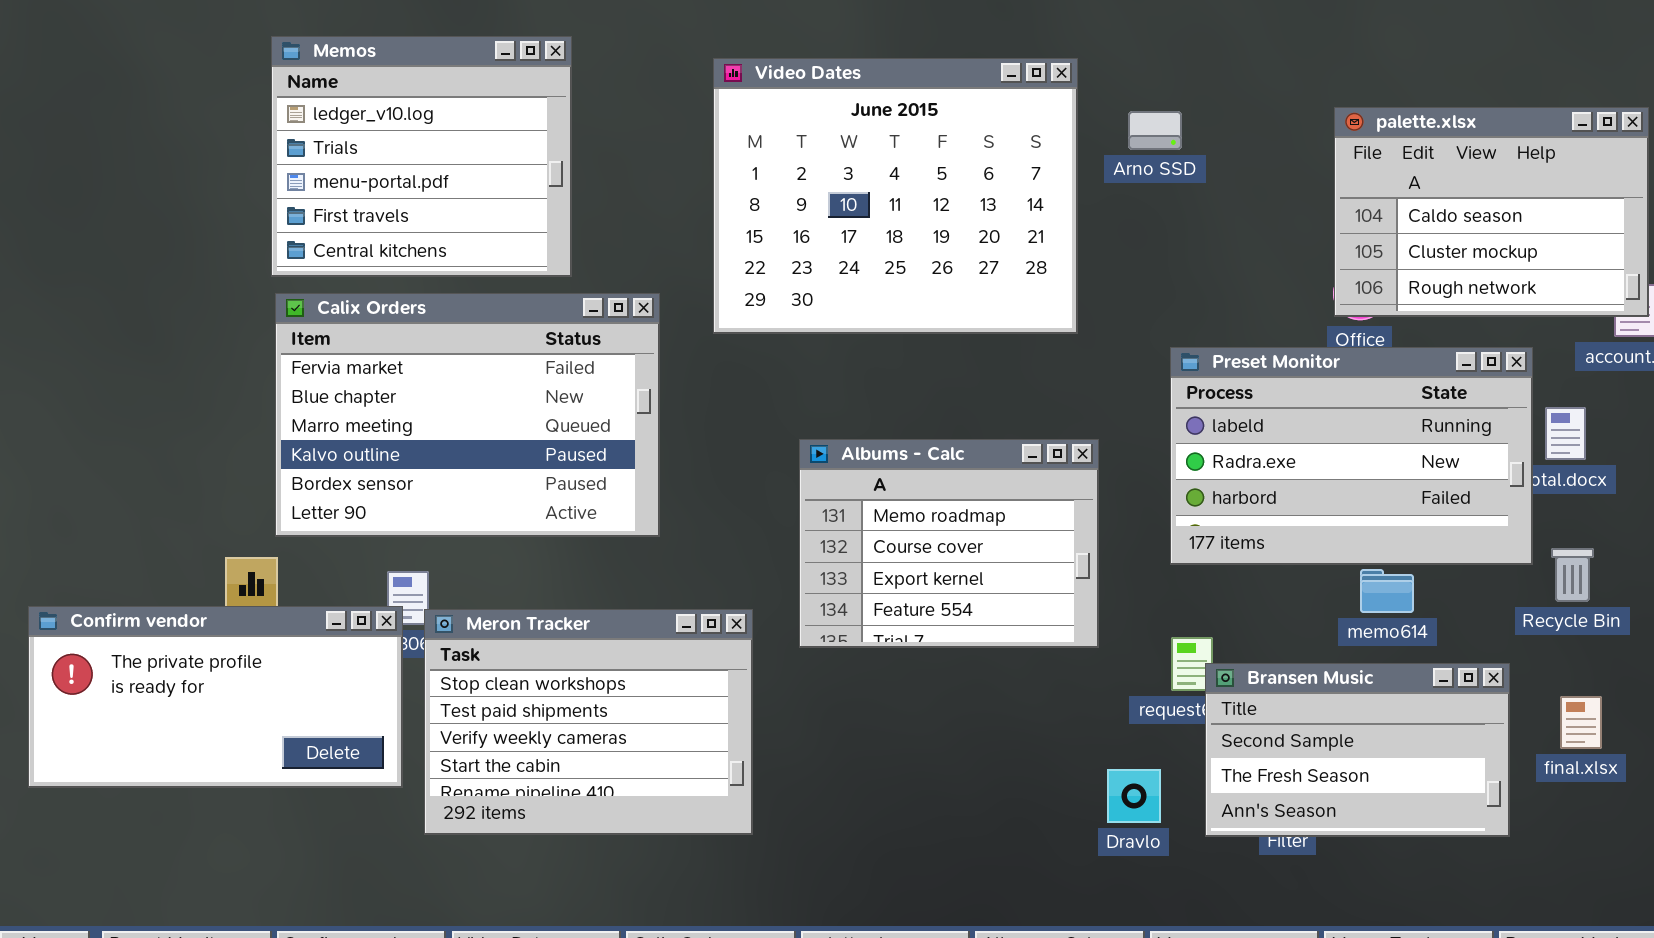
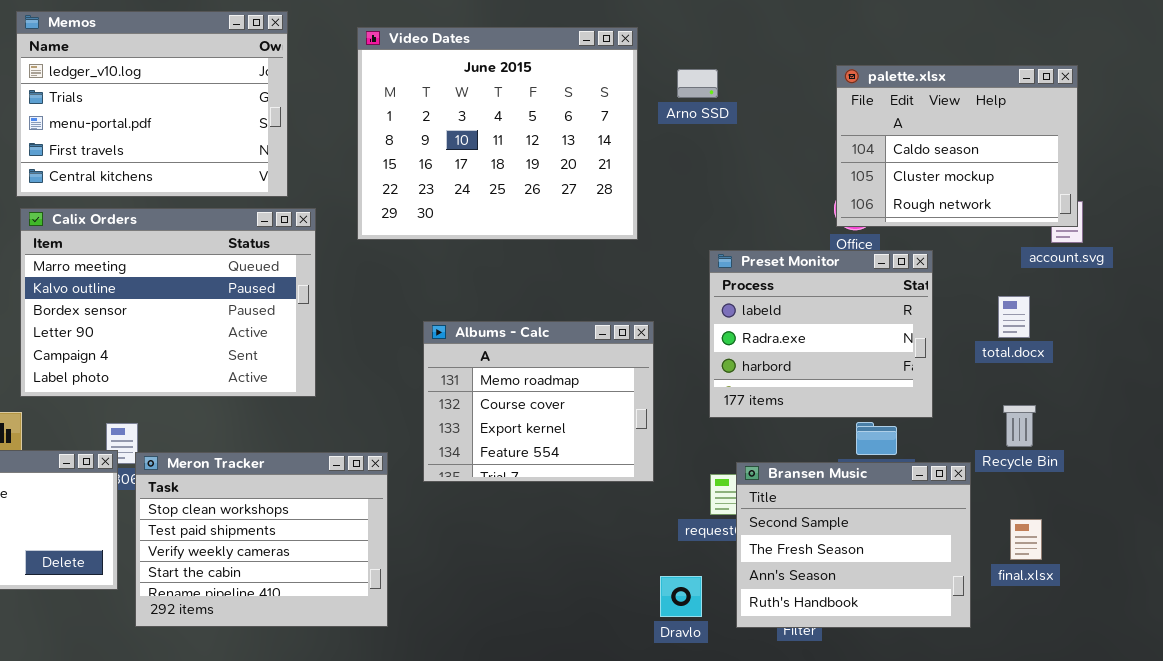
Memos: [271,36,572,277] -> [16,11,288,197], resized
Calix Orders: [275,293,660,537] -> [20,208,316,397], scrolled down 2 rows
Preset Monitor: [1170,347,1533,565] -> [709,250,933,418], resized
Bransen Music: [1205,663,1510,837] -> [736,462,971,628], resized

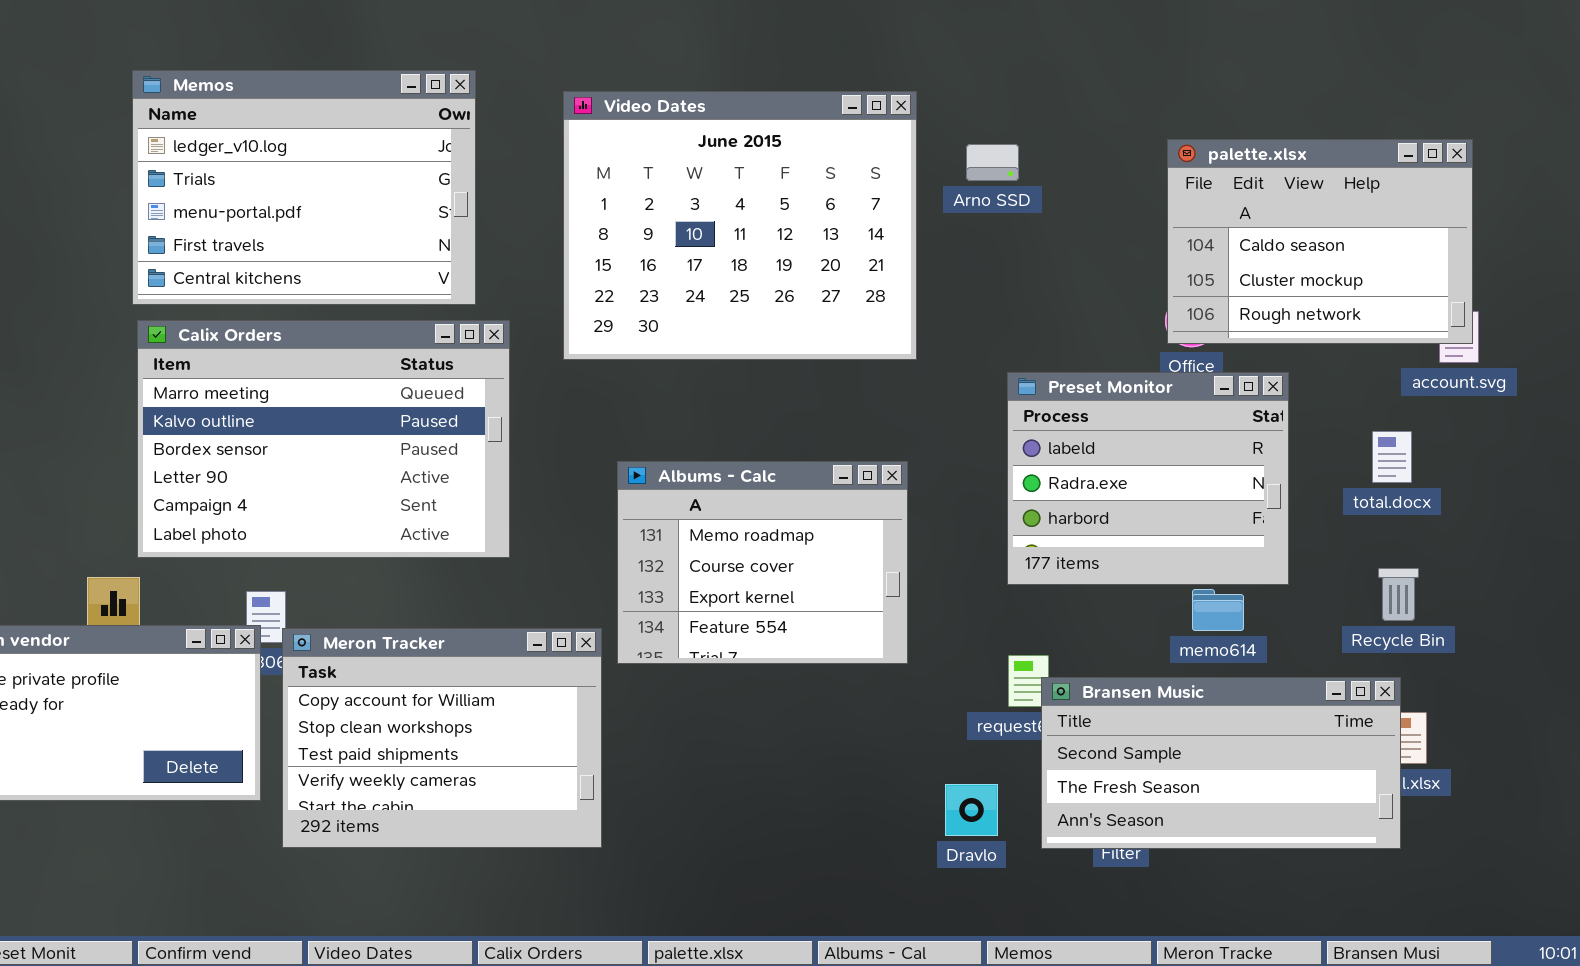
Albums - Calc: [423,321,654,482] -> [617,461,908,664], moved
Meron Tracker: [135,452,388,627] -> [282,628,602,848], scrolled up 1 row
Bransen Music: [736,462,971,628] -> [1041,677,1401,849], resized

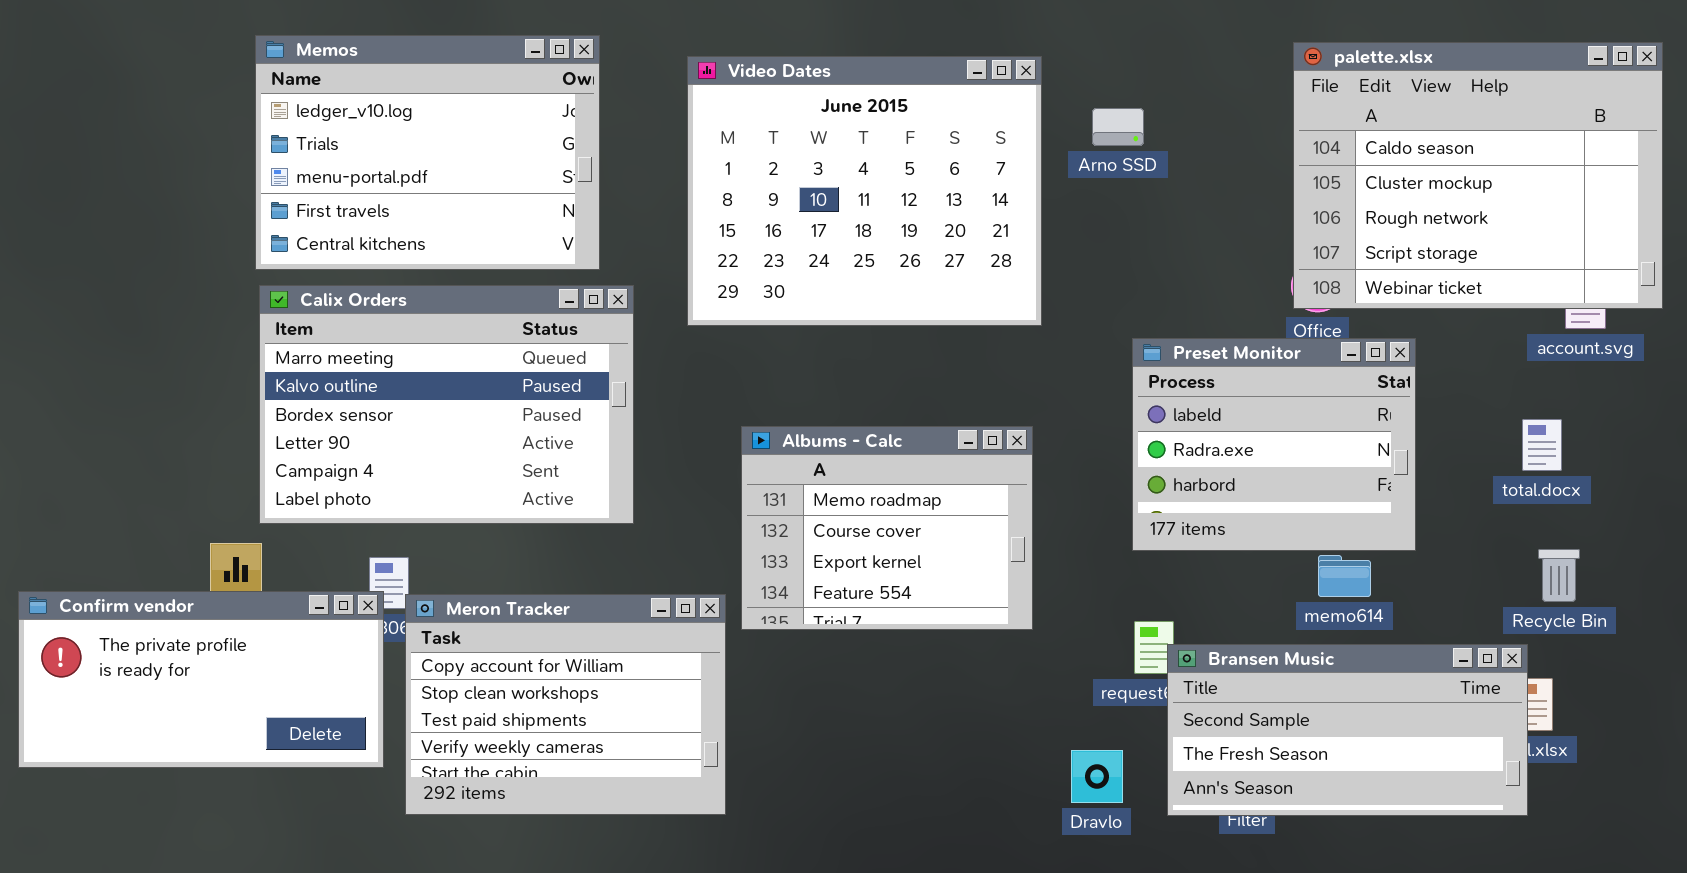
palette.xlsx: [1167,139,1473,344] -> [1293,42,1663,309], resized
total.docx: [1372,431,1412,483] -> [1522,419,1562,471], moved
Recycle Bin: [1378,568,1419,621] -> [1538,549,1580,602], moved

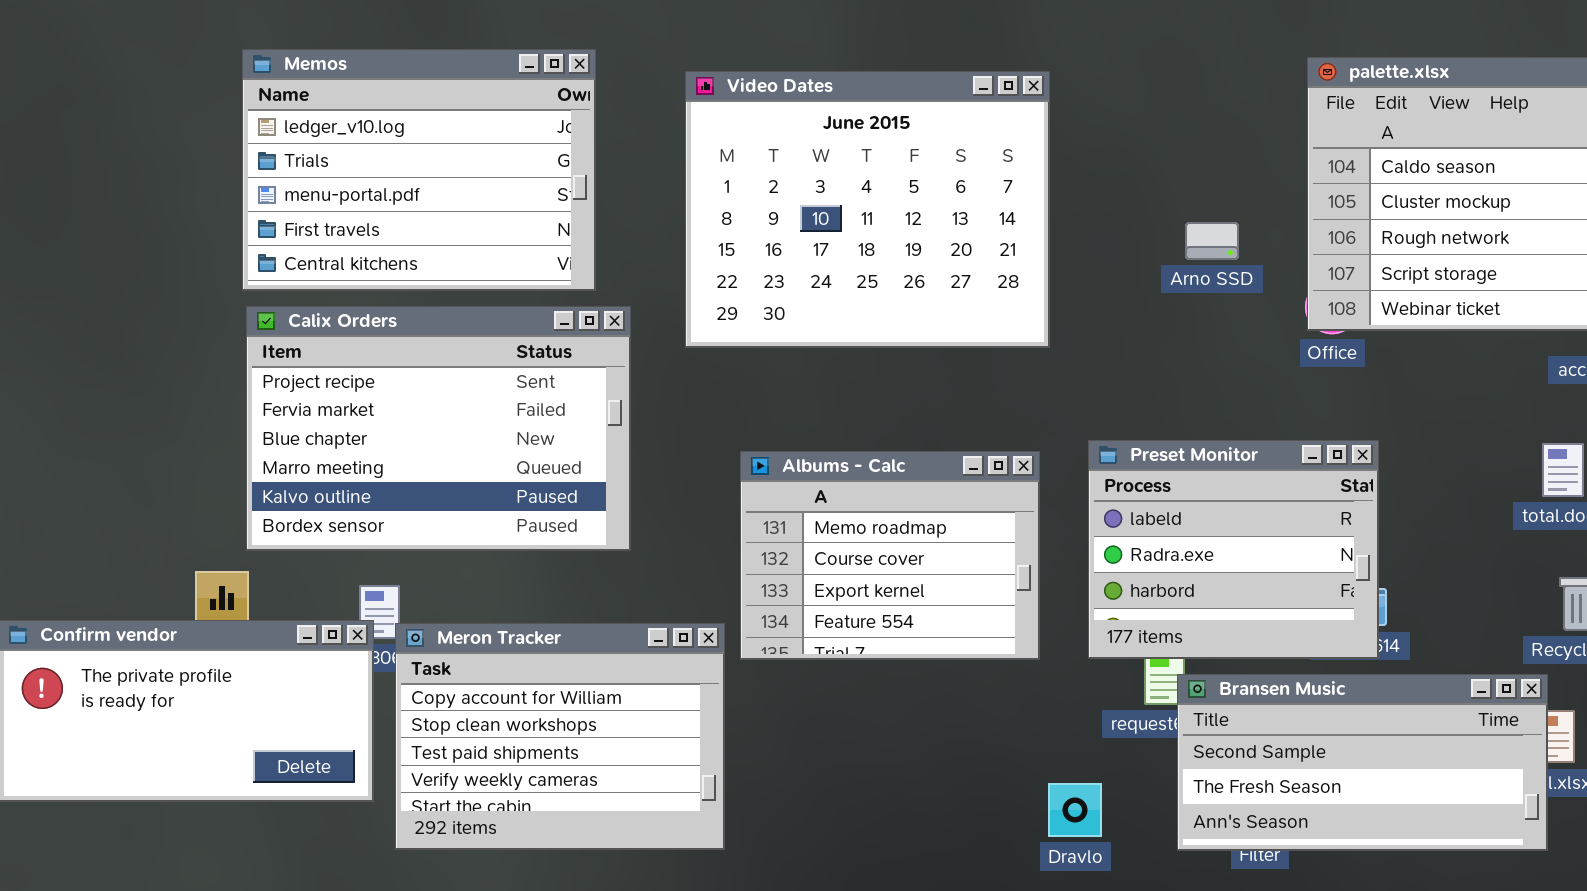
Arno SSD: [1092,108,1144,146] -> [1185,222,1239,260], moved
Calix Orders: [259,285,634,524] -> [246,306,631,551], scrolled up 3 rows
Preset Monitor: [1132,338,1416,551] -> [1088,440,1379,659], moved
Dravlo: [1071,750,1123,803] -> [1048,783,1102,837], moved

